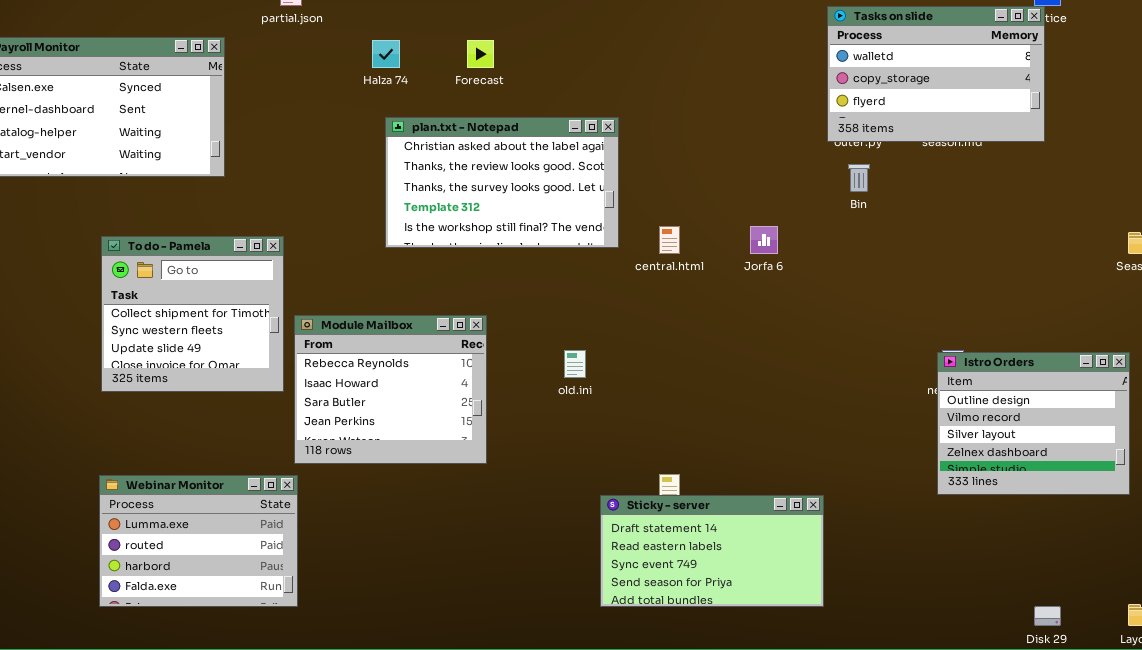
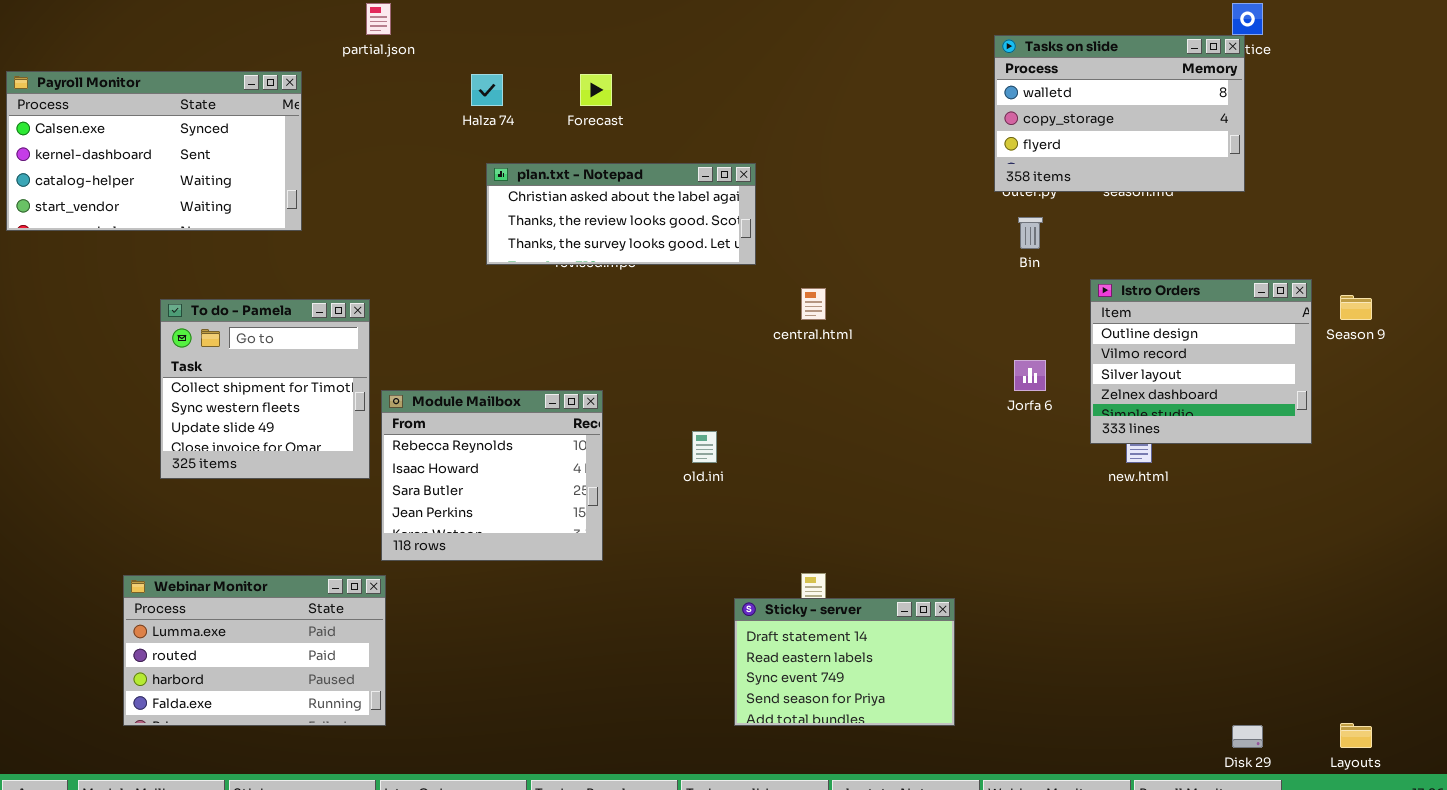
plan.txt - Notepad: [385,117,619,248] -> [486,163,756,265], resized
Jorfa 6: [750,226,778,254] -> [1014,360,1046,391], moved
Istro Orders: [937,352,1130,495] -> [1090,279,1312,444], moved
Webinar Monitor: [99,475,298,607] -> [123,575,386,726], resized
Sticky - server: [600,495,824,607] -> [734,598,955,726], resized

